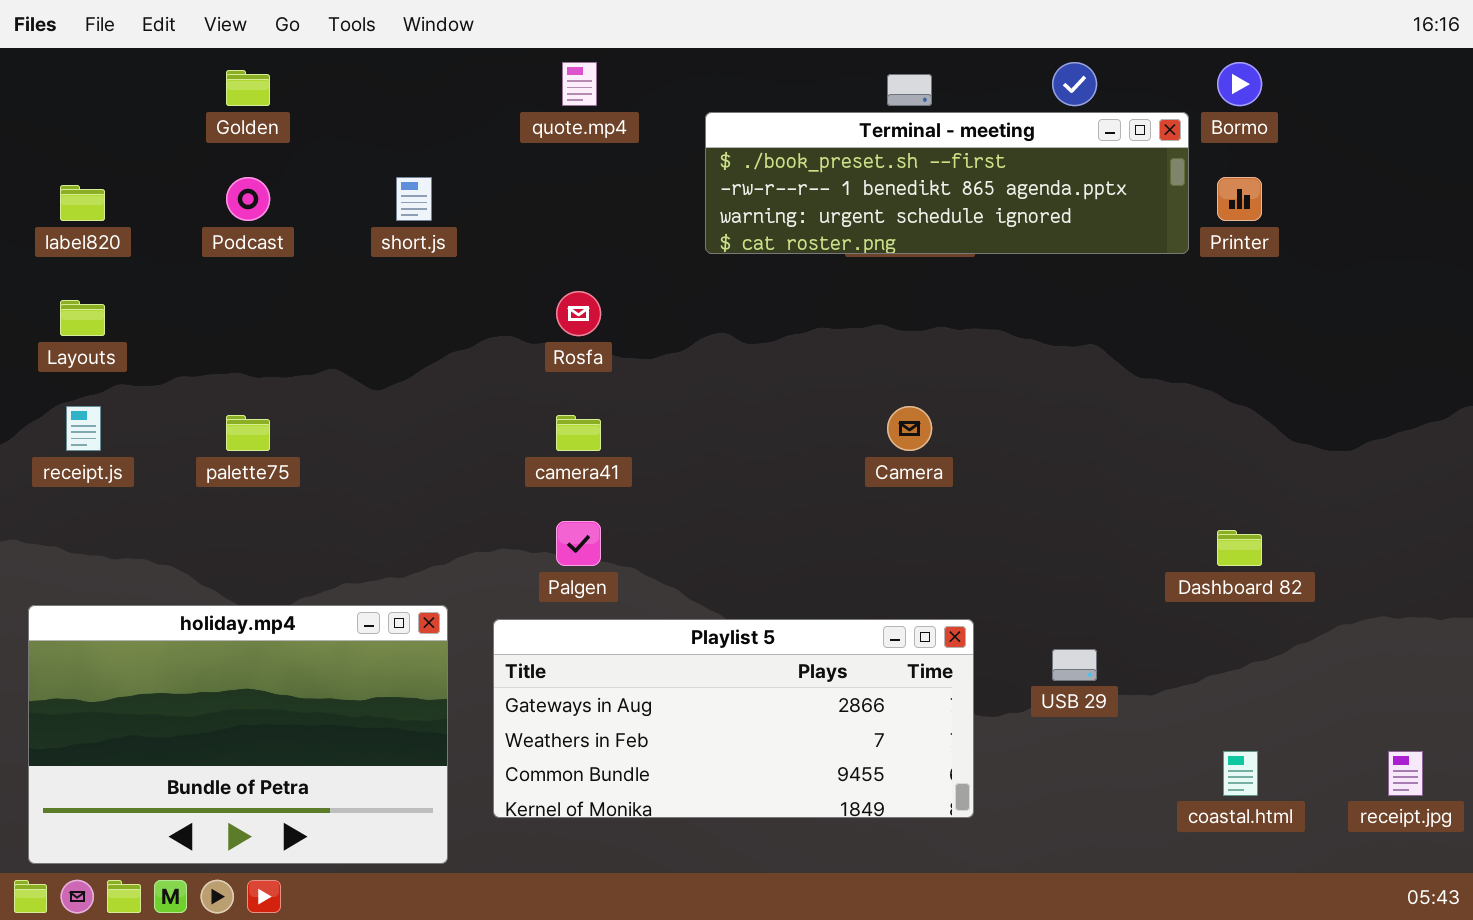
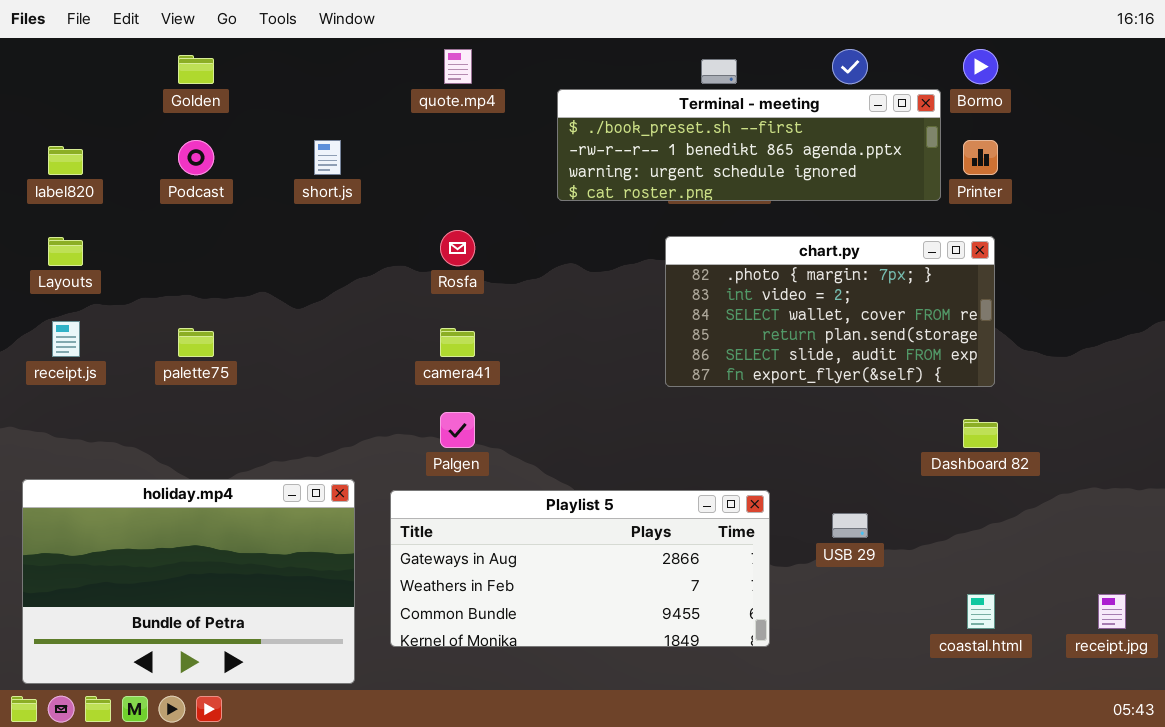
chart.py: none -> [665,236,995,387], opened

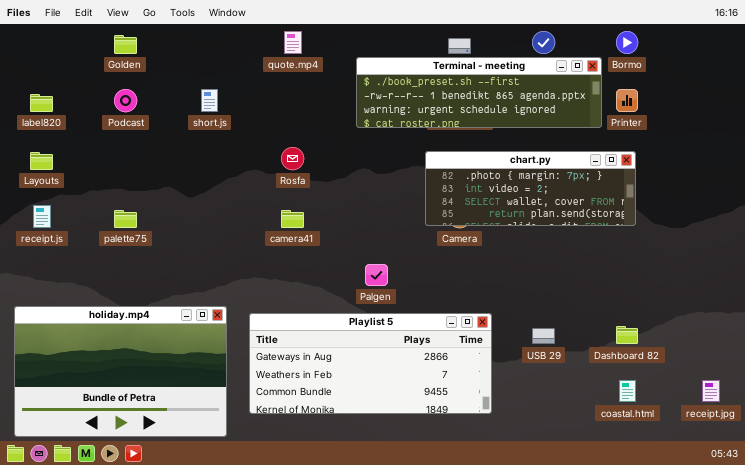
chart.py: [665,236,995,387] -> [425,151,636,226], resized
Palgen: [440,412,475,448] -> [365,264,388,286], moved
Dashboard 82: [963,419,998,448] -> [616,326,638,344], moved

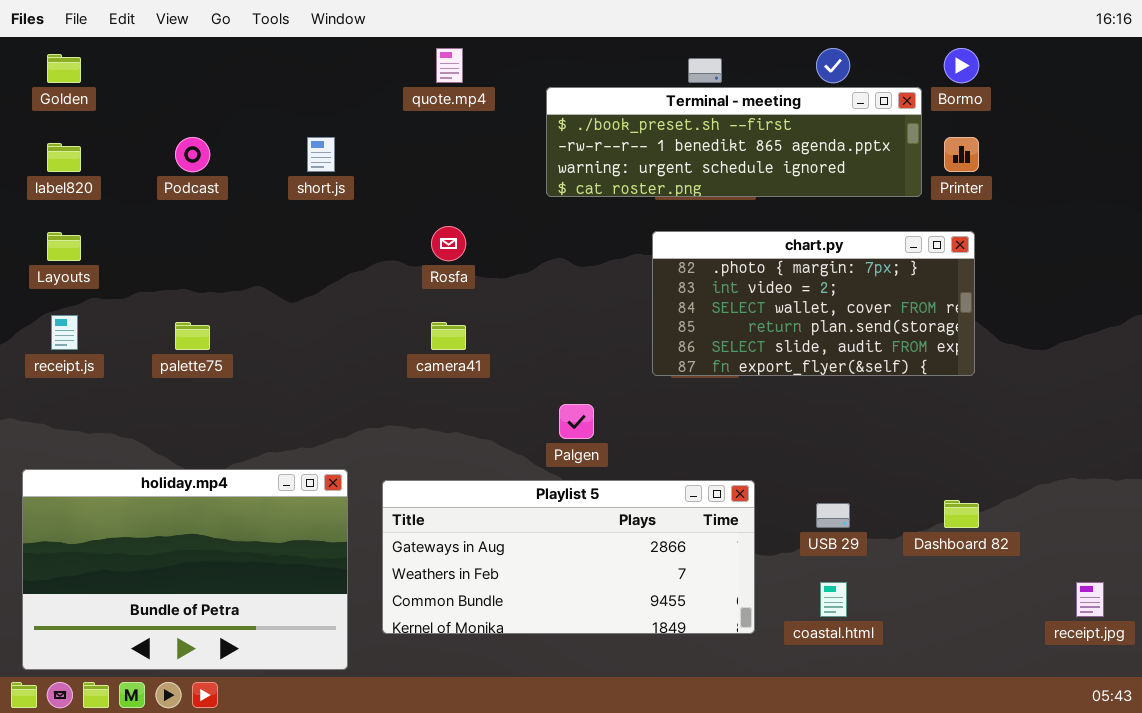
Golden: [114,35,137,54] -> [47,54,81,83], moved
chart.py: [425,151,636,226] -> [652,231,975,376], resized
coastal.html: [619,380,636,402] -> [820,582,847,617], moved

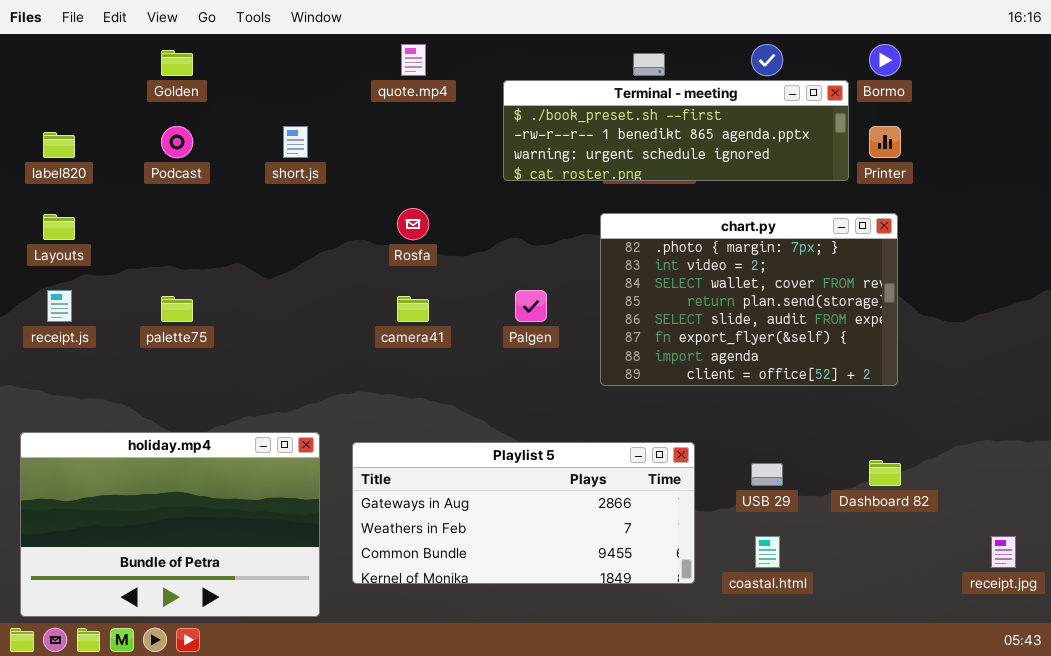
Golden: [47,54,81,83] -> [161,50,193,76], moved
chart.py: [652,231,975,376] -> [600,213,898,386], resized
Palgen: [559,404,594,439] -> [515,290,547,322], moved

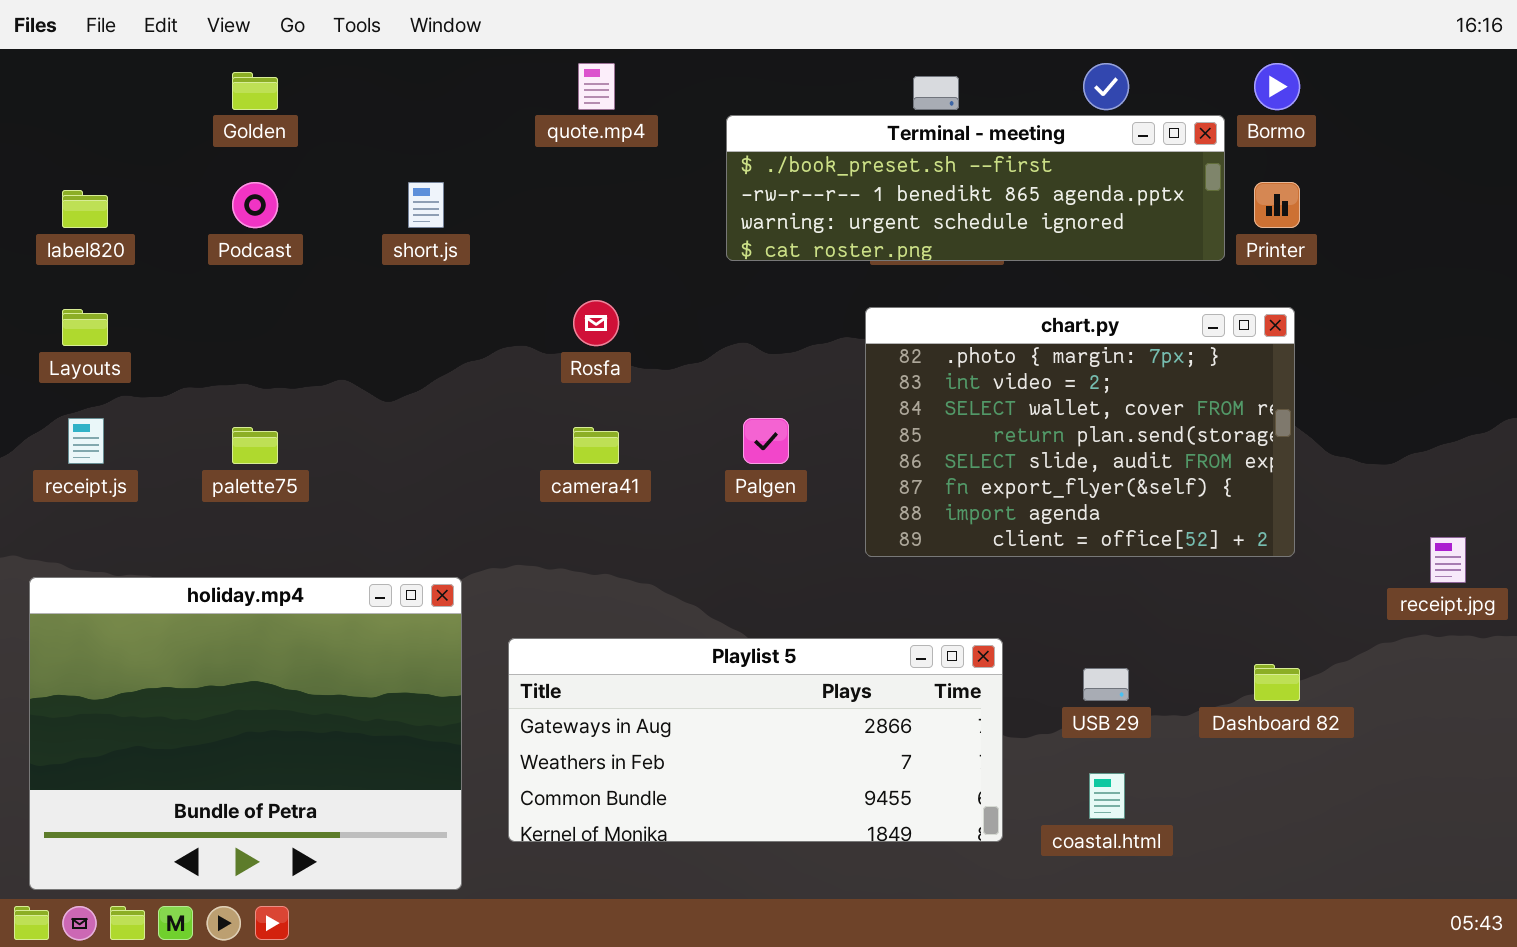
holiday.mp4: [20,432,320,617] -> [29,577,462,890], resized
receipt.jpg: [991,536,1016,568] -> [1430,537,1466,583], moved

